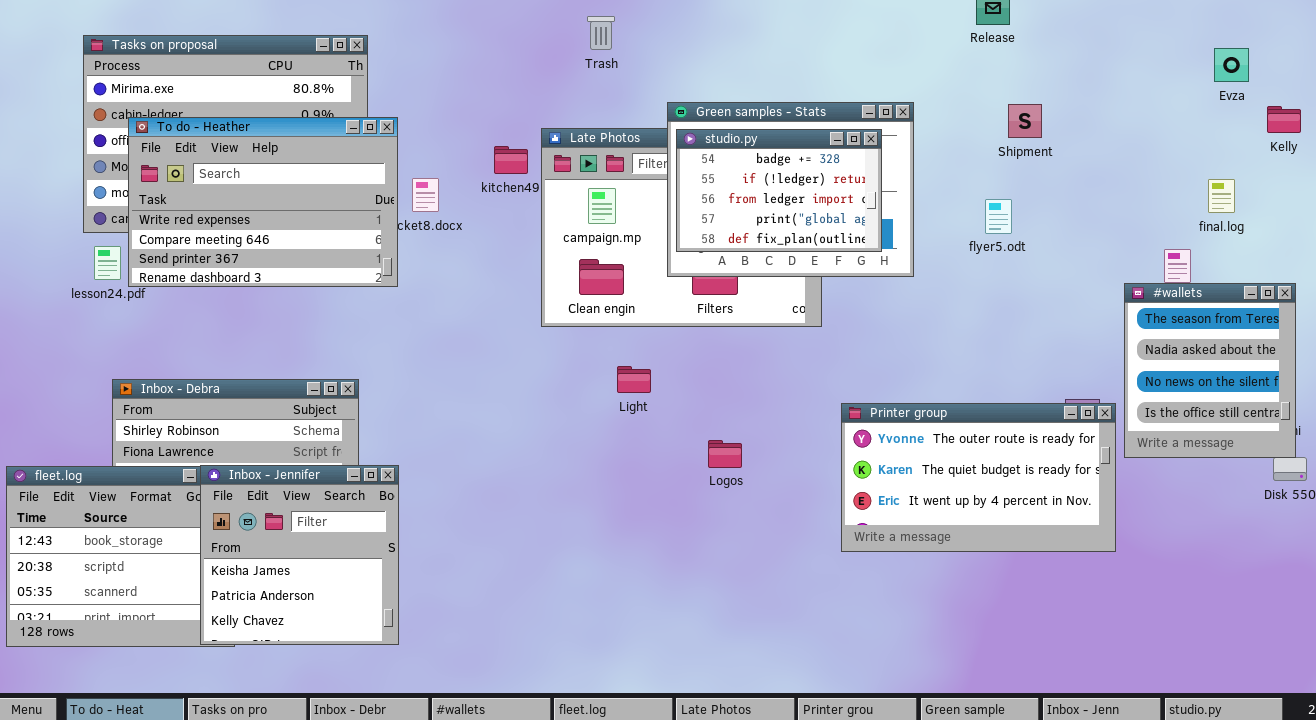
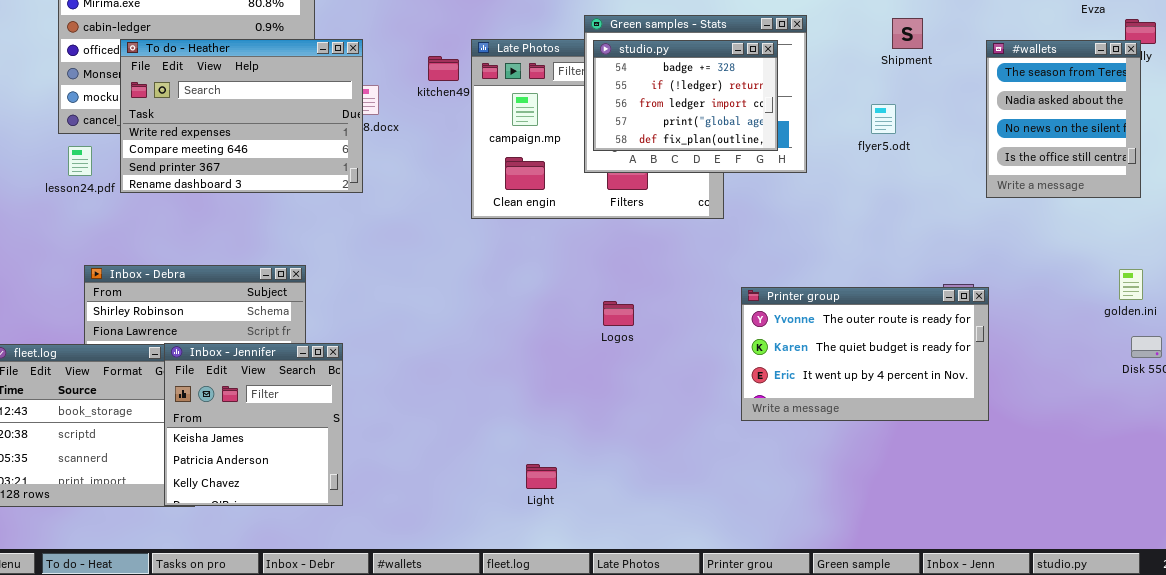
To do - Heather: [128,117,398,287] -> [120,39,363,193], moved
#wallets: [1124,283,1296,458] -> [986,40,1141,198], moved
Light: [617,366,651,393] -> [526,464,557,489], moved
Logos: [708,440,742,468] -> [603,301,634,326], moved

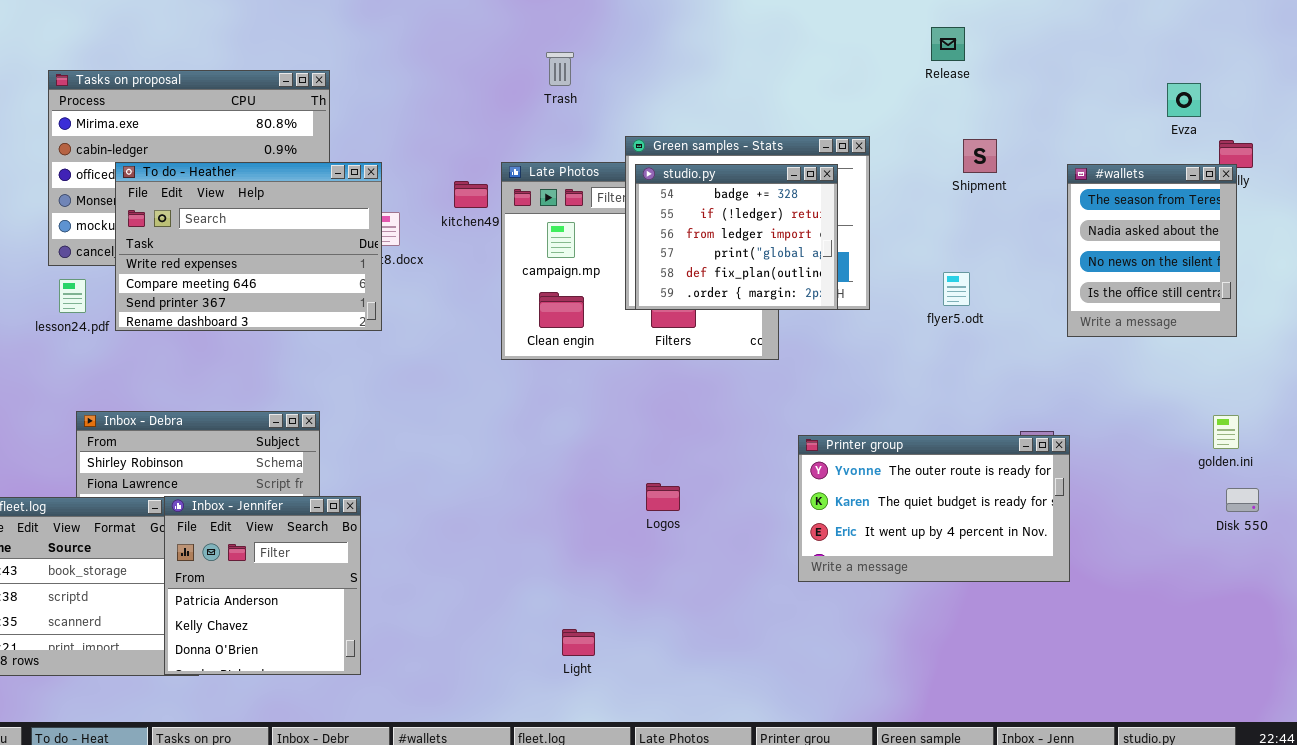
studio.py: [593,40,778,151] -> [635,164,838,310], resized
flyer5.odt: [871,104,896,134] -> [943,272,970,306], moved
Logos: [603,301,634,326] -> [646,483,680,511], moved
Inbox - Jennifer: [164,343,343,506] -> [164,496,361,675], scrolled down 1 row

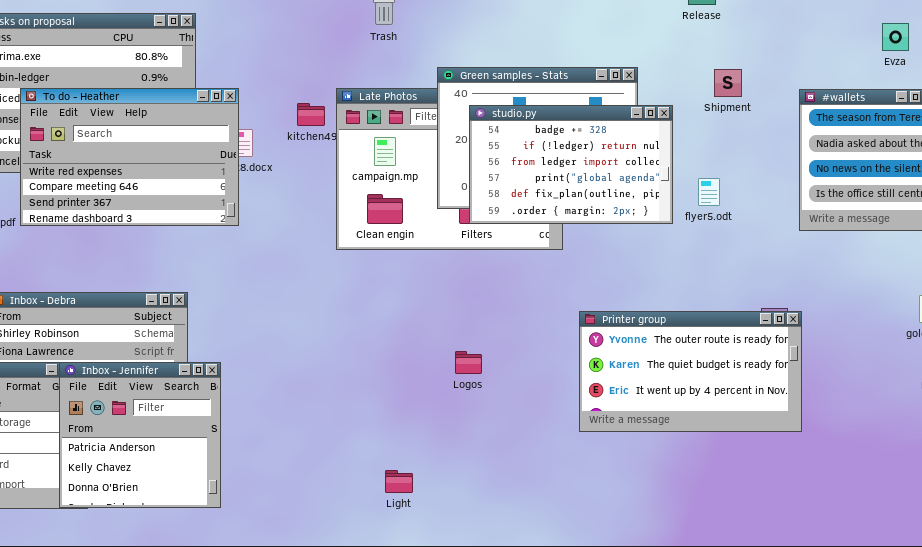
studio.py: [635,164,838,310] -> [469,105,673,224], moved, resized

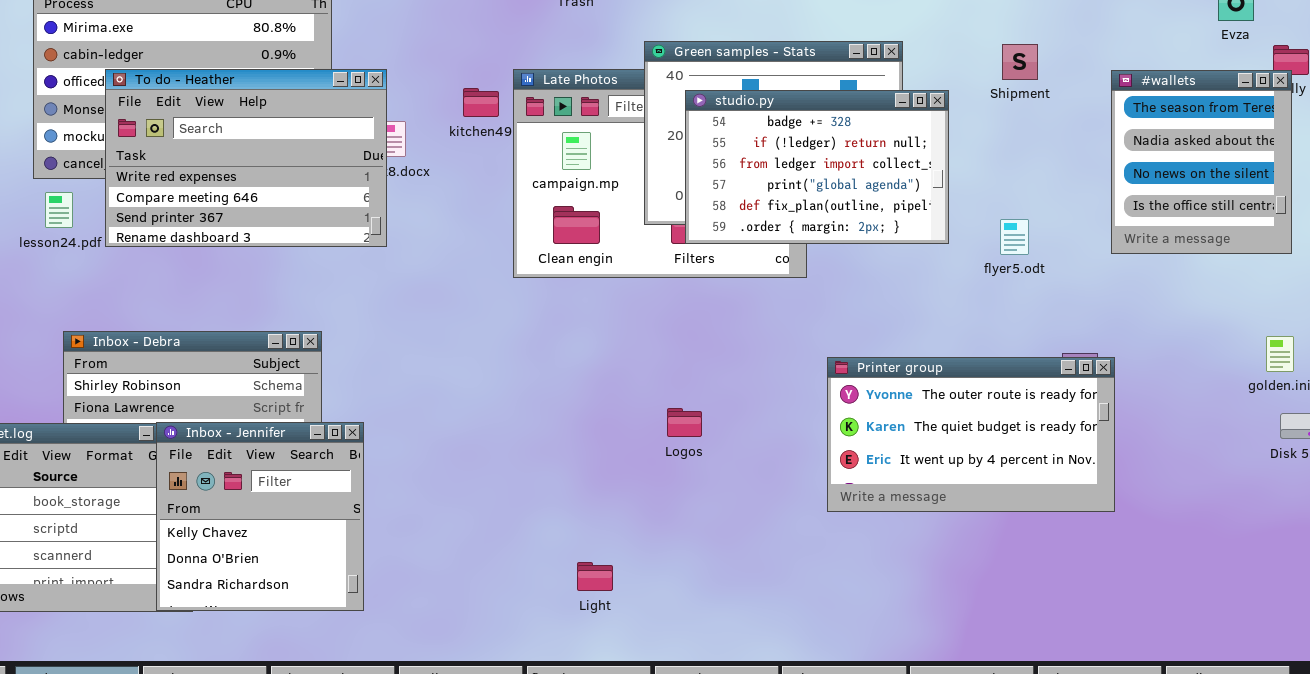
flyer5.odt: [698,178,720,206] -> [1000,219,1029,255], moved
Inbox - Jennifer: [59,362,221,508] -> [156,422,364,611], scrolled down 1 row

